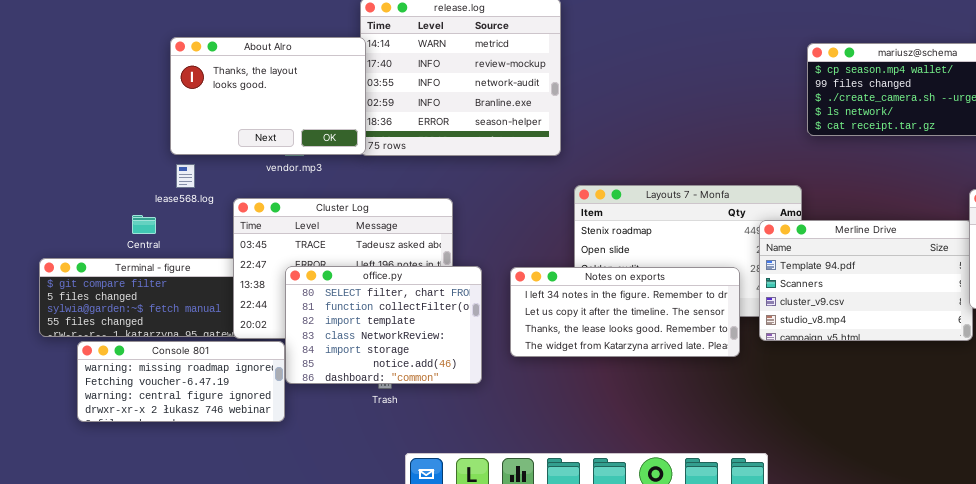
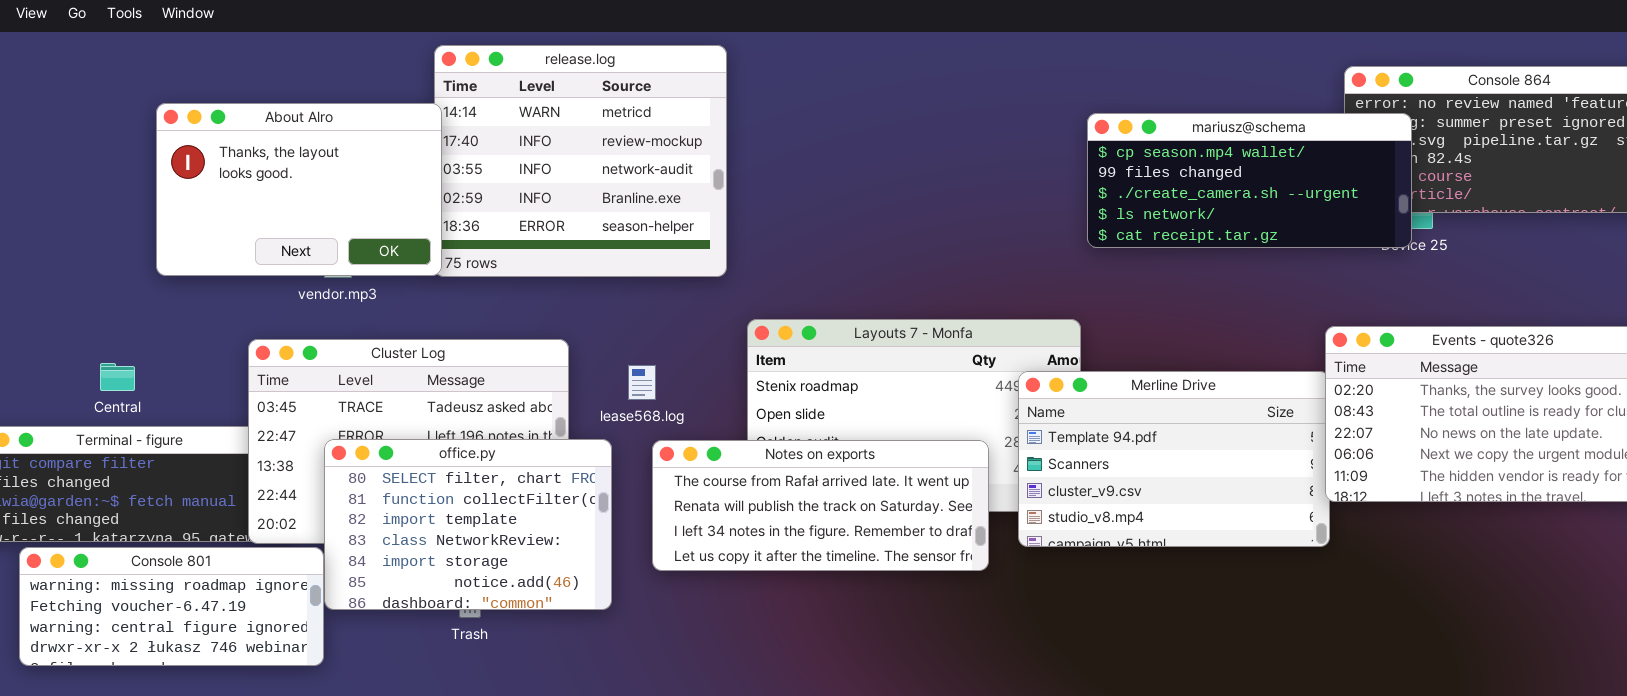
lease568.log: [176,164,195,188] -> [628,365,656,400], moved
Notes on exports: [510,267,740,357] -> [652,440,989,571], scrolled up 2 rows

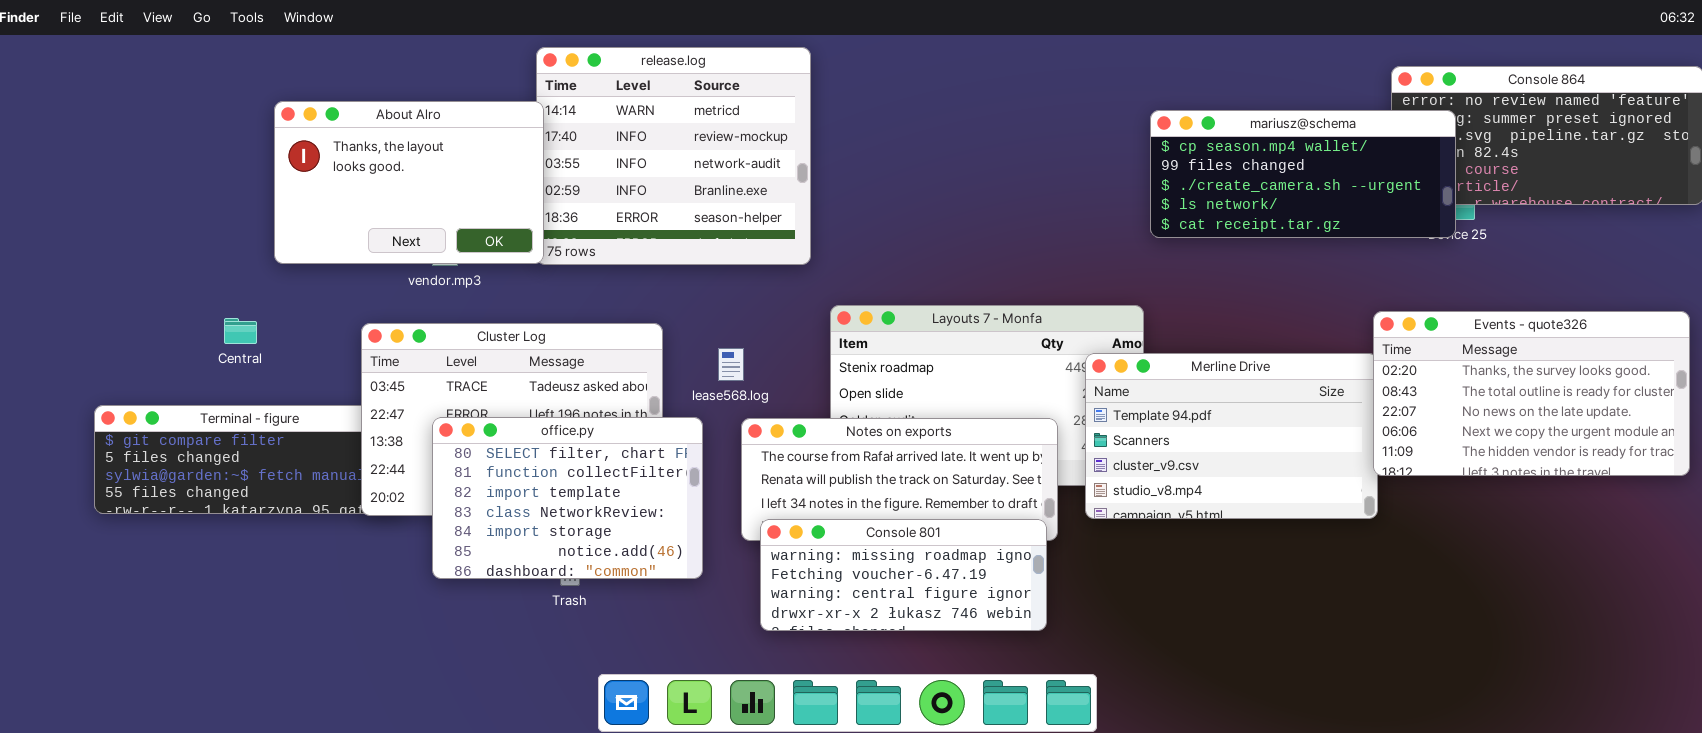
Central: [100,363,135,391] -> [224,318,257,344], moved
Console 801: [19,547,324,666] -> [760,519,1047,631], moved

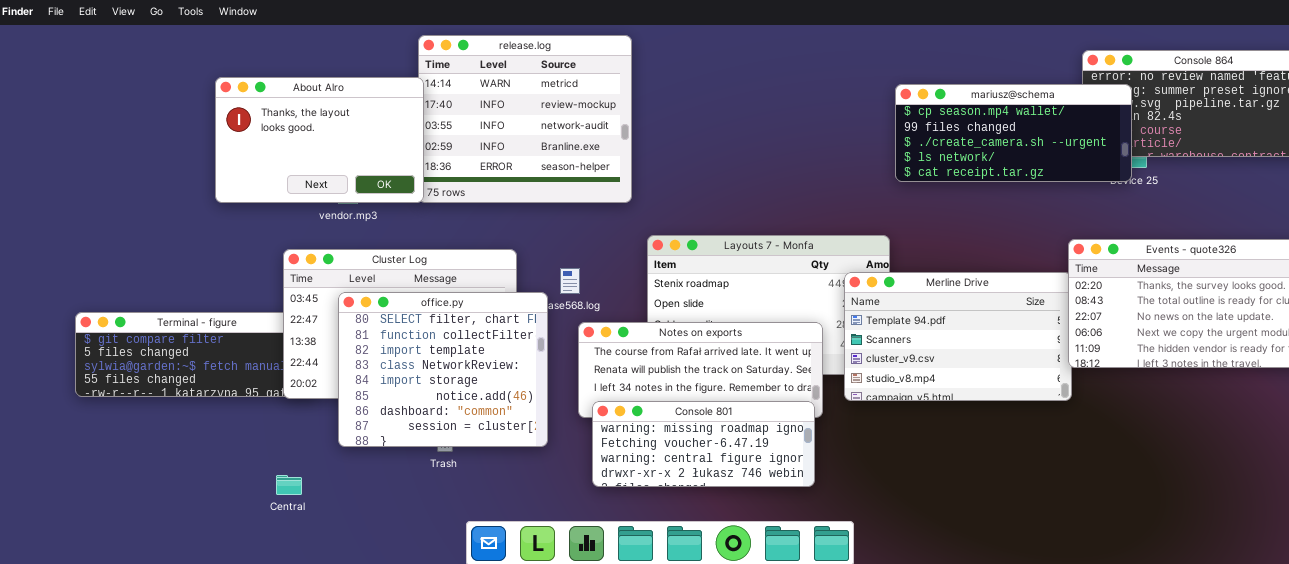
Central: [224,318,257,344] -> [276,475,302,495], moved
office.py: [432,417,703,579] -> [338,292,548,447], resized

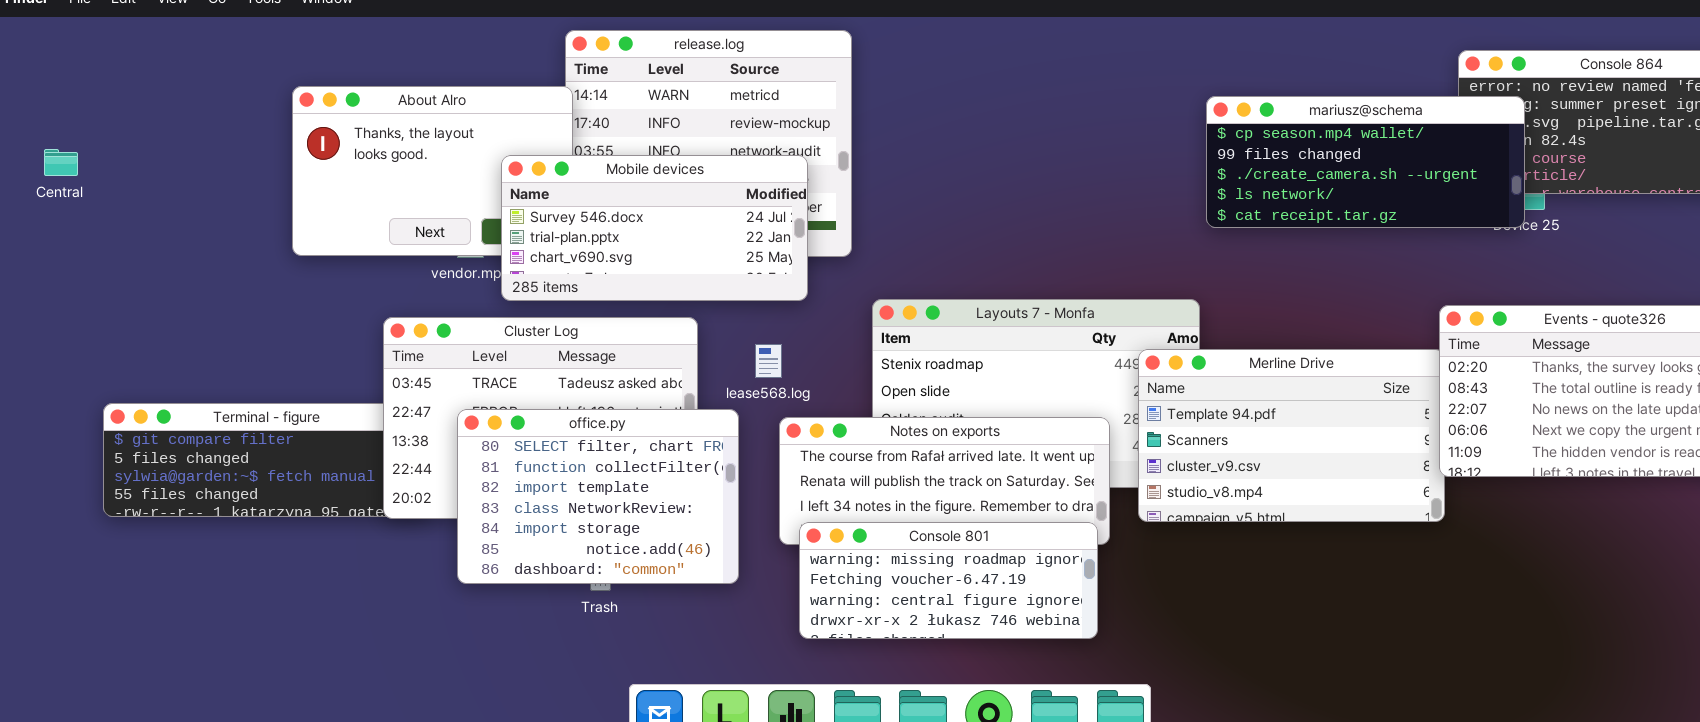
Mobile devices: none -> [501,155,808,301], opened
office.py: [338,292,548,447] -> [457,409,739,584], resized
Central: [276,475,302,495] -> [44,149,78,176], moved

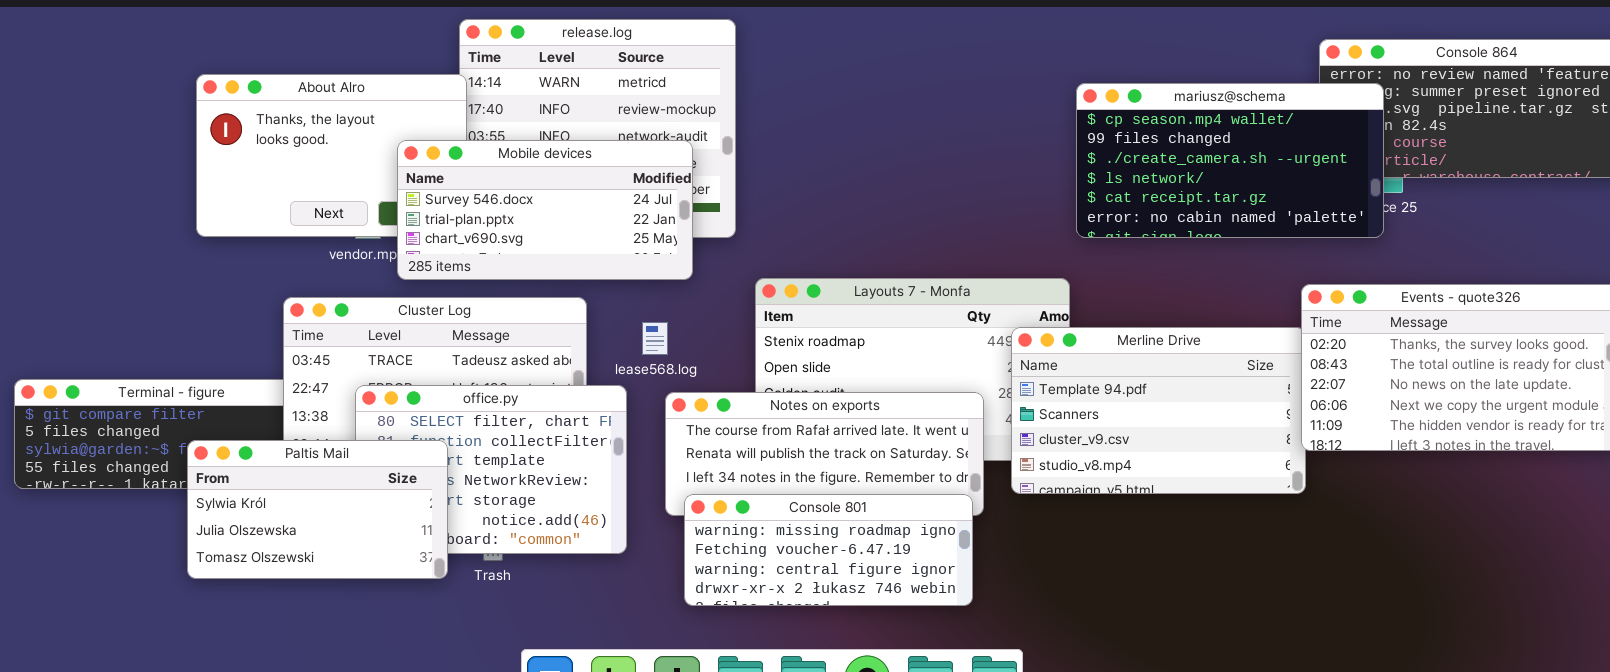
mariusz@schema: [1206,96,1525,228] -> [1076,83,1384,238], resized
Paltis Mail: none -> [187,440,448,579], opened

